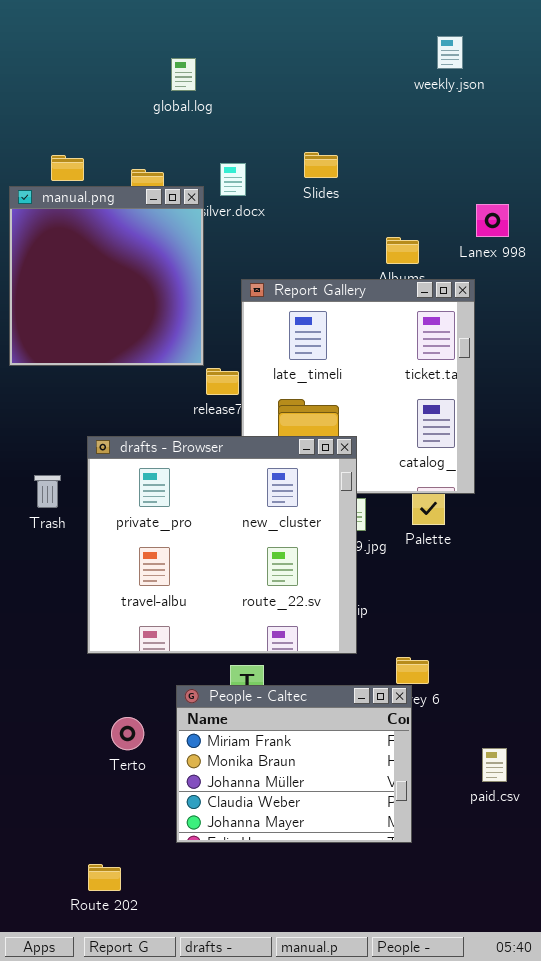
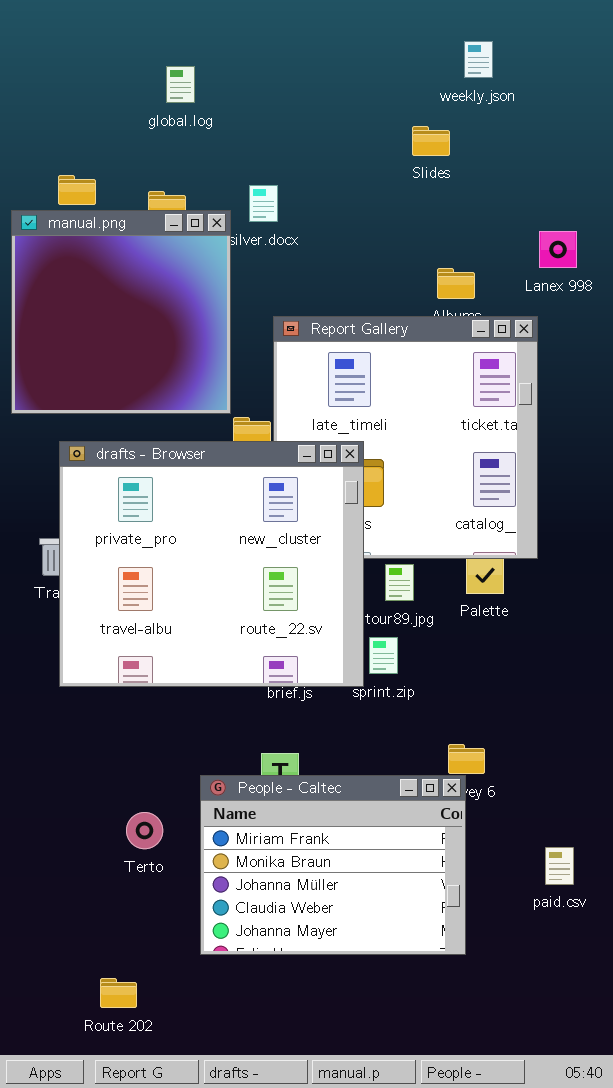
weekly.json: [437,36,463,69] -> [464,41,493,78], moved
global.log: [171,58,196,91] -> [166,66,195,103], moved
Slides: [304,152,338,178] -> [412,126,450,156], moved
drafts - Browser: [87,436,357,654] -> [59,441,364,687], moved

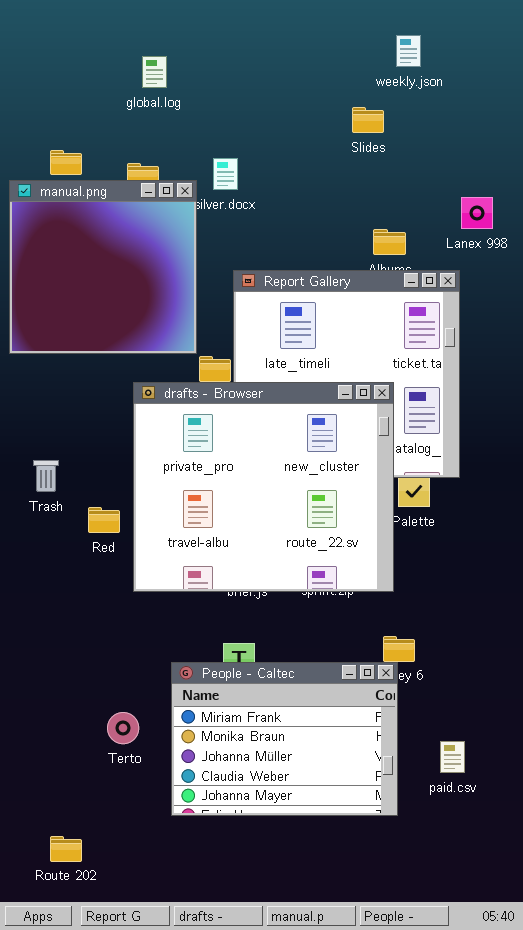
drafts - Browser: [59,441,364,687] -> [133,382,394,592], moved
Terto: [126,812,163,849] -> [107,712,139,744], moved
paid.csv: [545,847,574,885] -> [440,741,465,773], moved
Route 202: [100,978,137,1008] -> [50,836,82,862], moved

